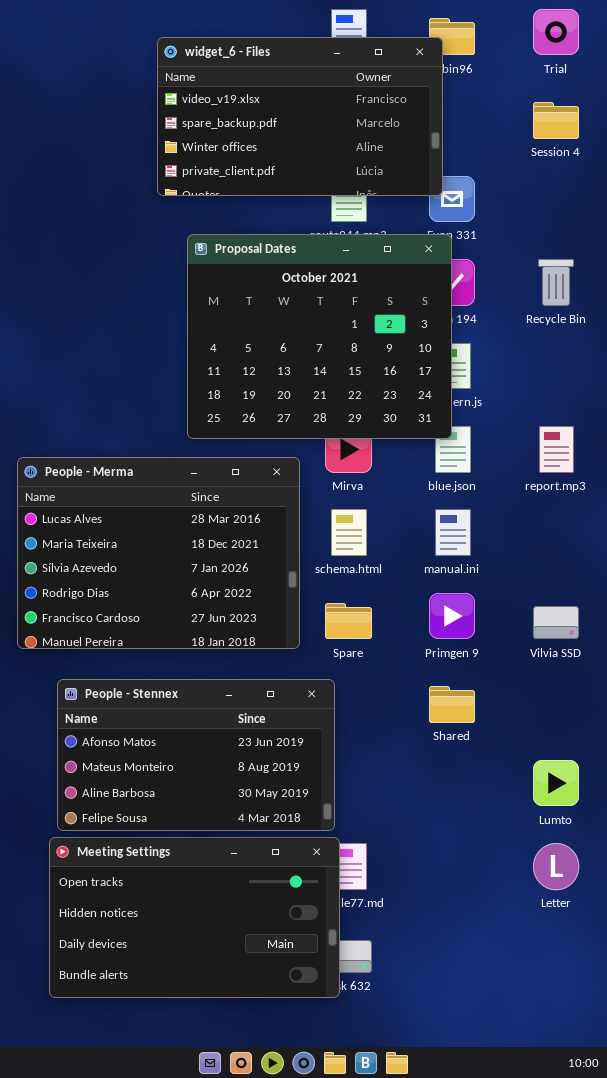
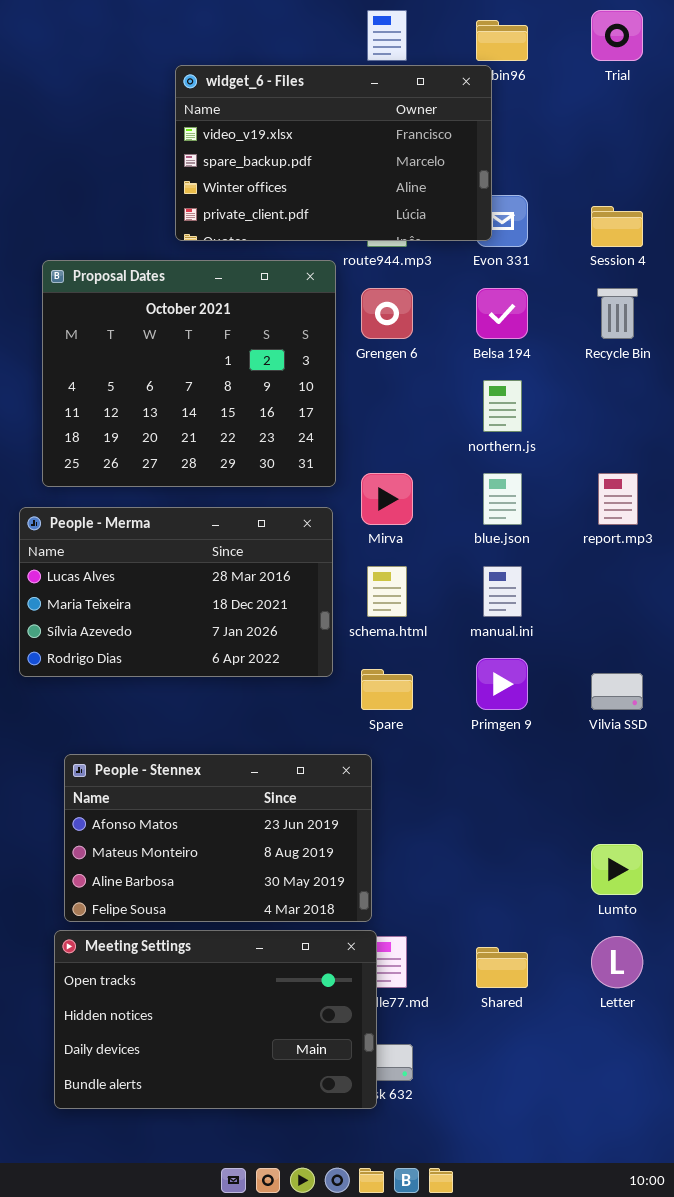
widget_6 - Files: [157,37,443,196] -> [175,65,492,241], moved
Session 4: [533,102,579,139] -> [591,206,643,247], moved
Proposal Dates: [187,234,452,439] -> [42,260,336,487], moved
People - Merma: [17,457,300,649] -> [19,507,333,677], resized
Shared: [429,686,475,723] -> [476,947,528,988], moved

